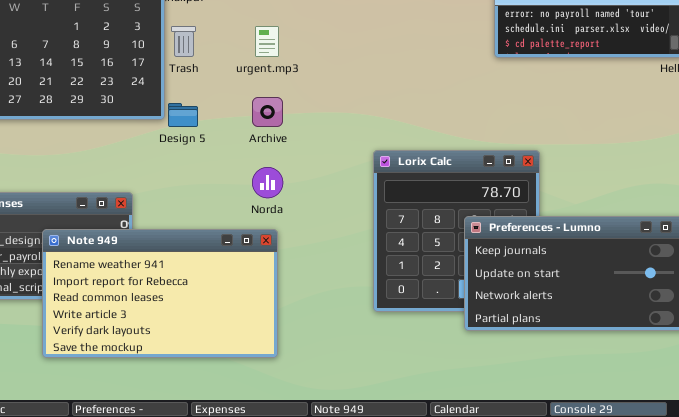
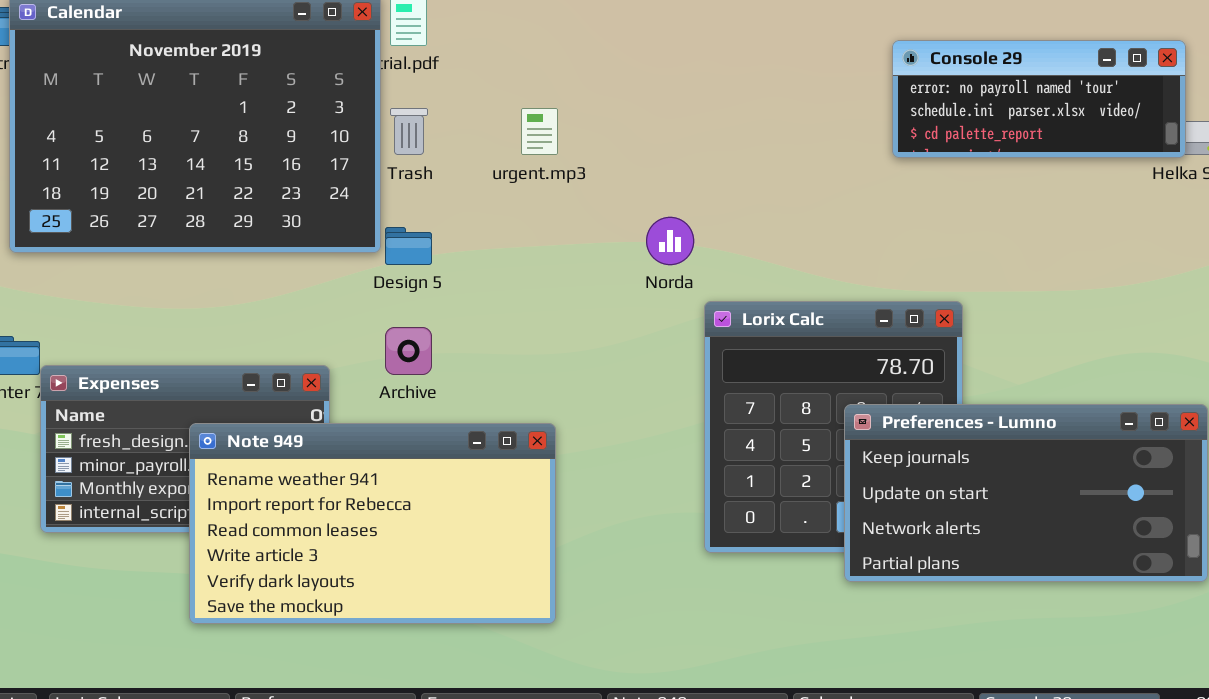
Archive: [252,97,283,127] -> [385,327,432,375], moved
Norda: [252,167,283,198] -> [646,217,694,265], moved

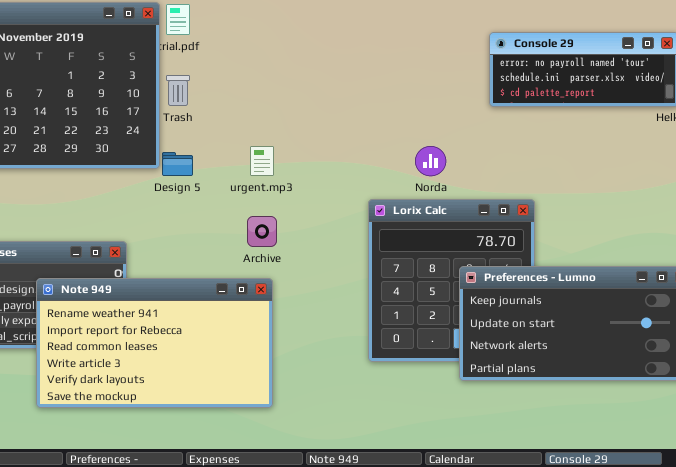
urgent.mp3: [521,108,558,155] -> [250,146,274,176], moved
Norda: [646,217,694,265] -> [415,146,446,176], moved
Archive: [385,327,432,375] -> [247,216,277,247], moved

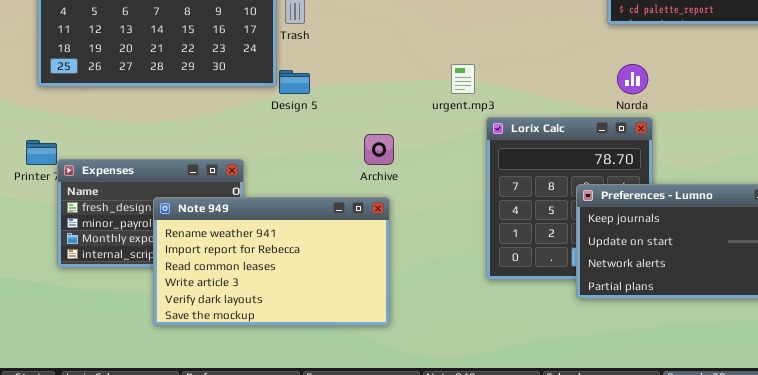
urgent.mp3: [250,146,274,176] -> [451,64,475,94], moved
Norda: [415,146,446,176] -> [617,64,648,94], moved

